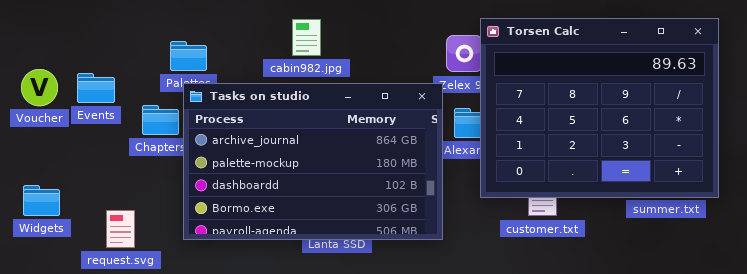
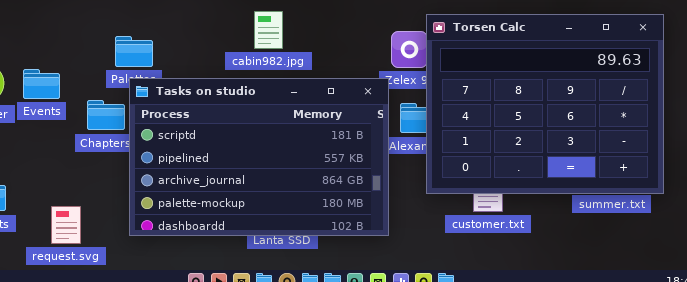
cabin982.jpg: [292,19,321,56] -> [254,11,283,49], moved
Tasks on studio: [183,83,443,240] -> [129,78,389,236], scrolled up 2 rows

